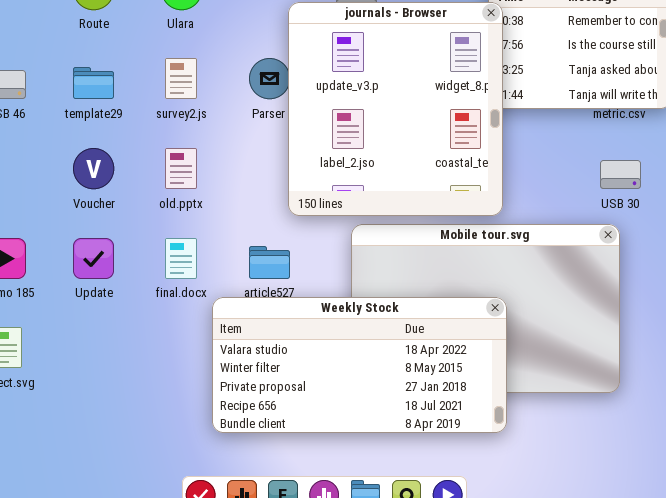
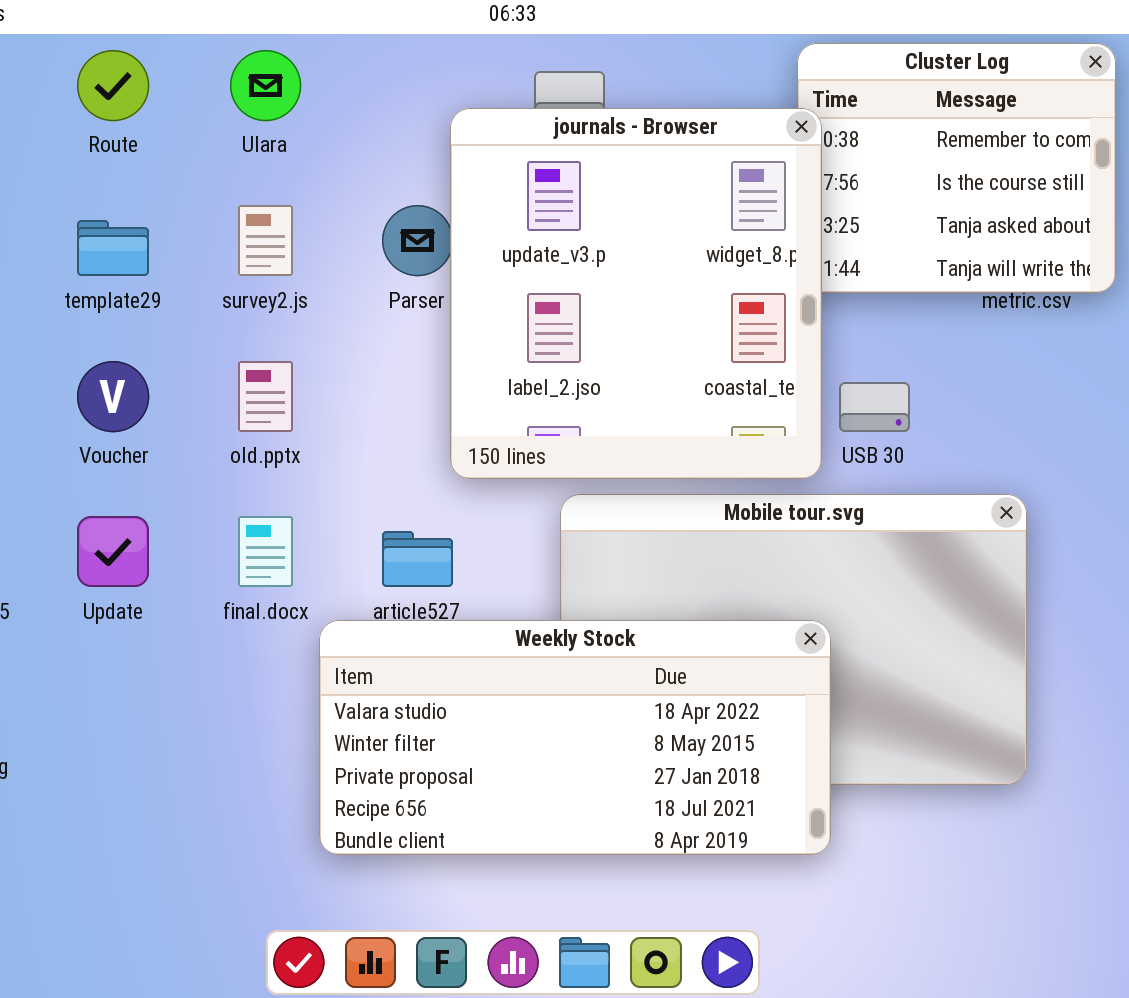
USB 30: [600,160,641,189] -> [839,382,910,432], moved

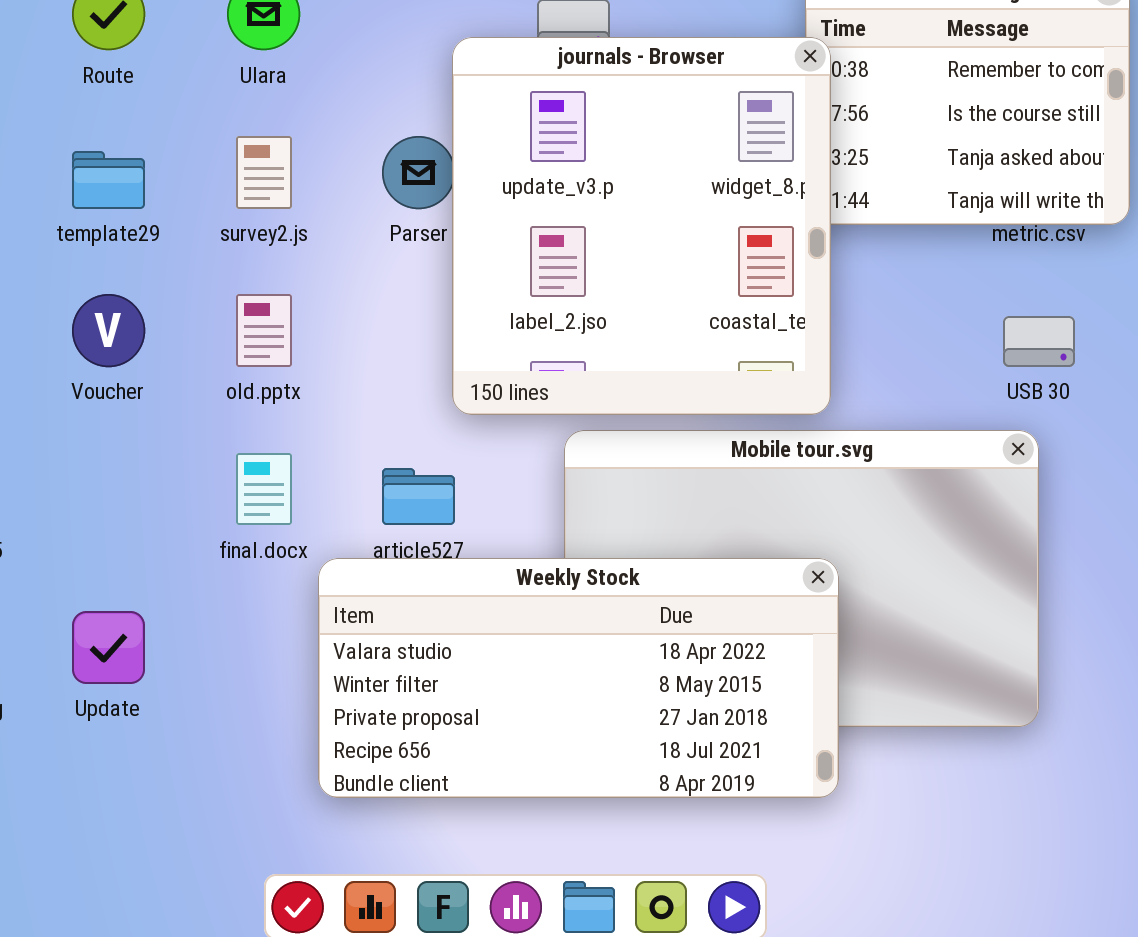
USB 30: [839,382,910,432] -> [1003,316,1075,367], moved
Update: [77,516,149,587] -> [72,611,145,684], moved

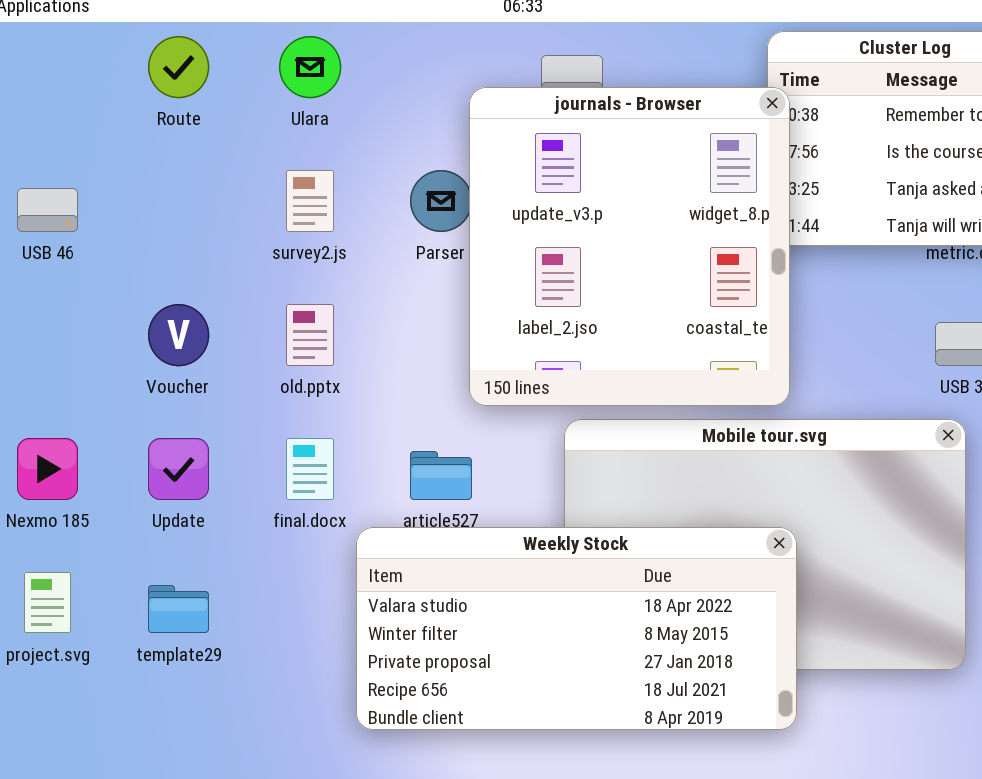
template29: [72,151,145,209] -> [148,585,209,633], moved
Update: [72,611,145,684] -> [148,438,209,500], moved

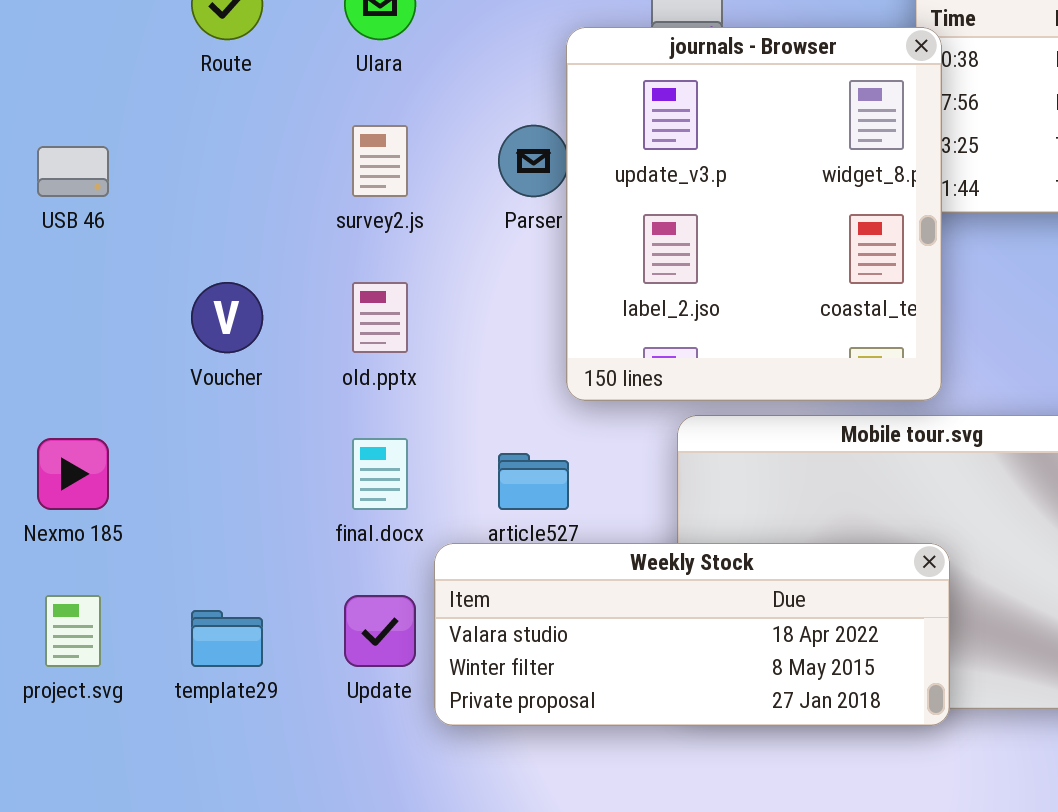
Update: [148,438,209,500] -> [344,595,416,667], moved
Weekly Stock: [356,527,797,730] -> [434,543,950,726], resized

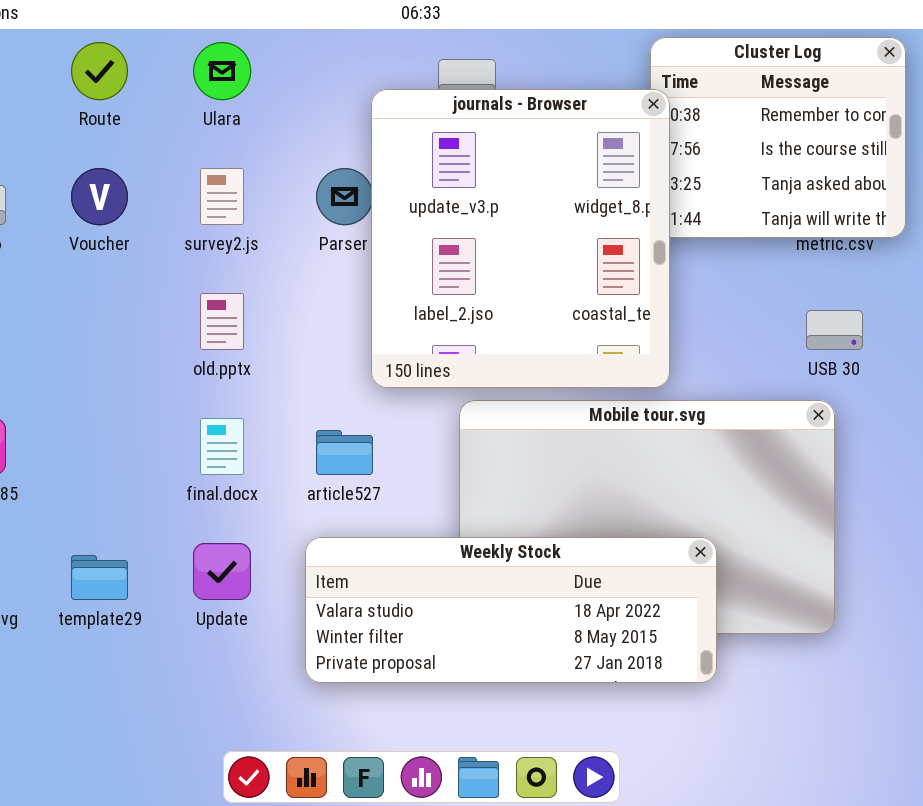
Voucher: [191,282,263,353] -> [71,168,128,225], moved
Weekly Stock: [434,543,950,726] -> [305,537,717,683], moved

